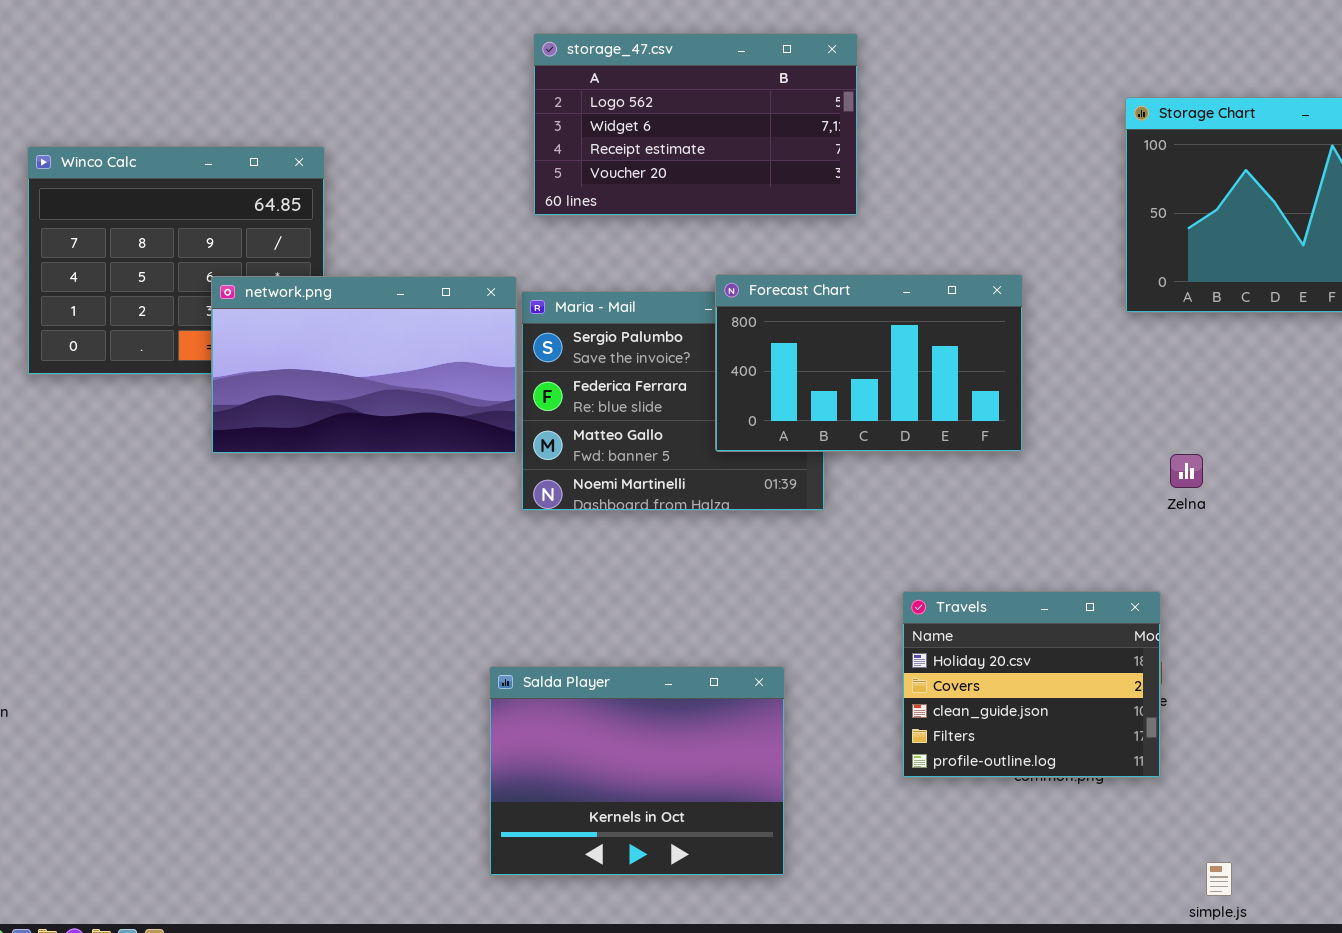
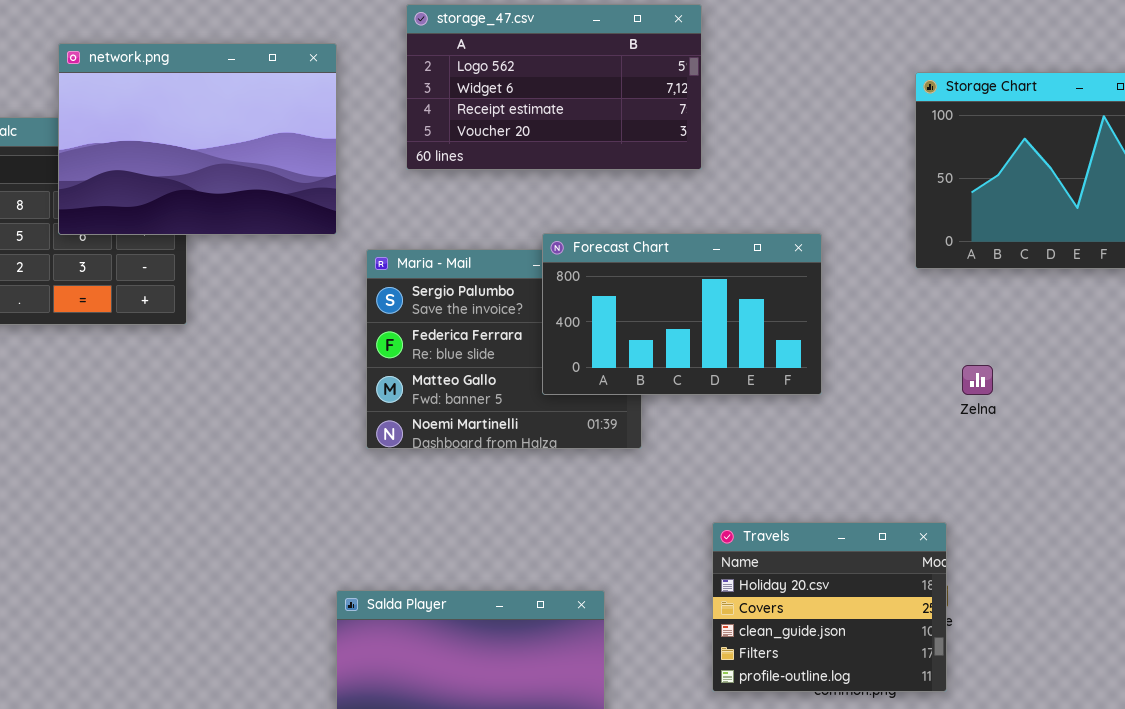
storage_47.csv: [533,33,858,216] -> [406,4,702,170], moved
network.png: [211,276,517,454] -> [58,43,337,235], moved, resized
Zelna: [1170,454,1203,488] -> [962,365,993,395], moved

